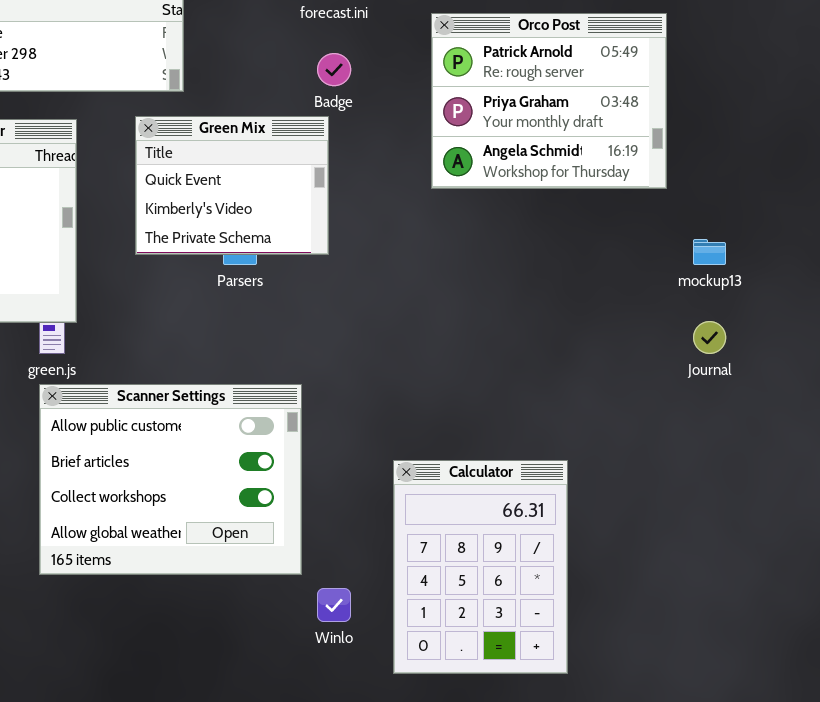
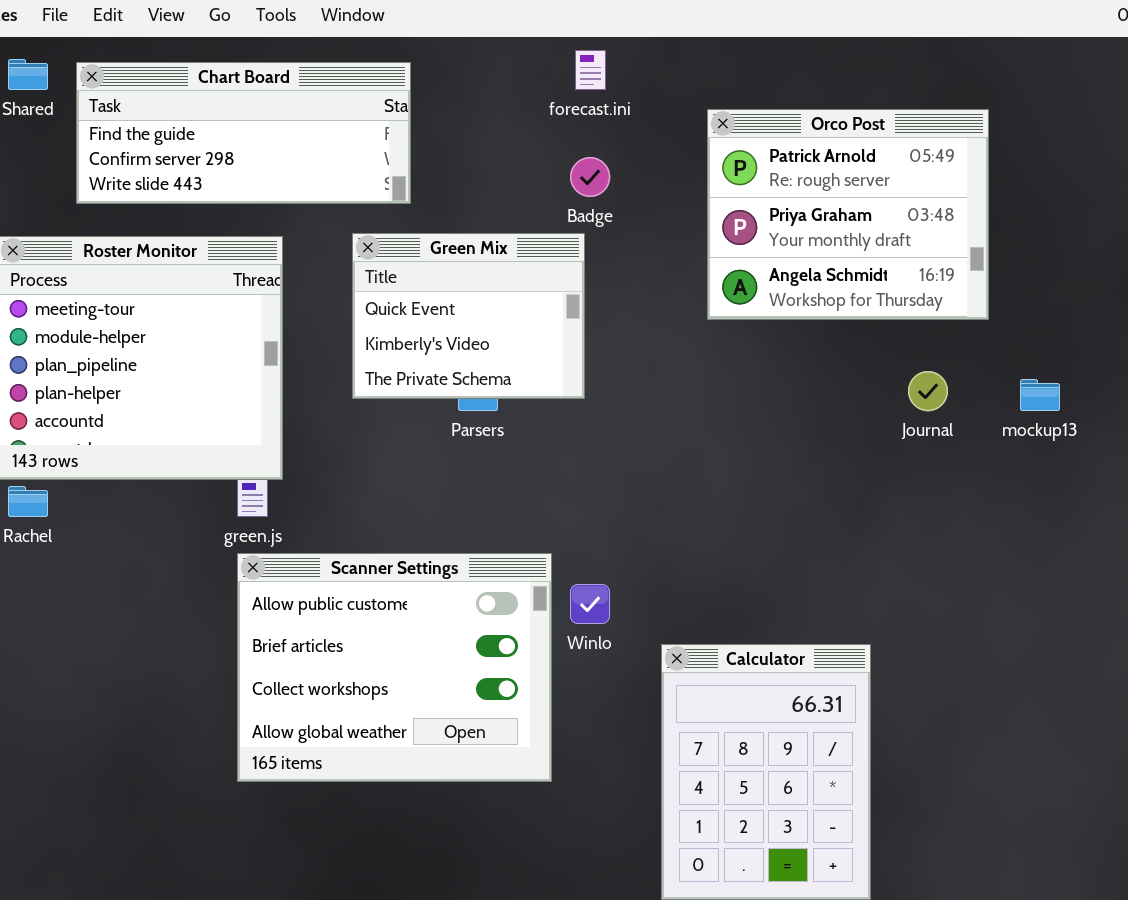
Journal: [693,321,726,354] -> [908,371,948,411], moved
Winlo: [317,588,351,622] -> [570,584,610,624], moved

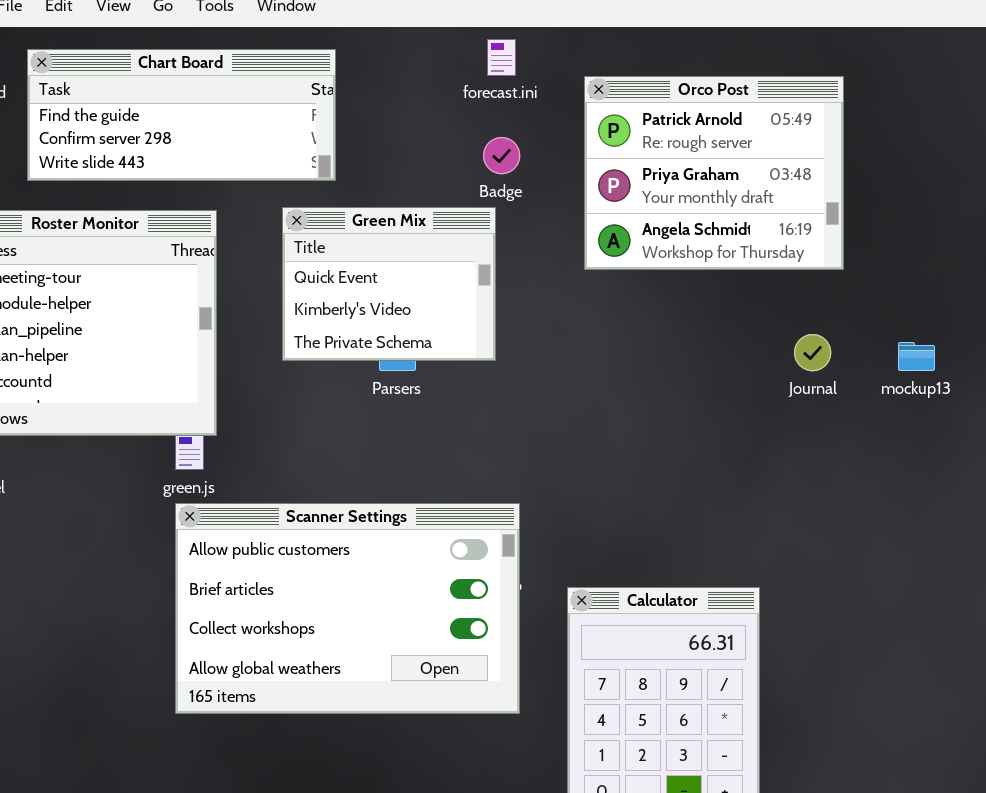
Orco Post: [707,109,989,320] -> [584,76,844,270], moved
Scanner Settings: [237,553,552,782] -> [175,503,520,714], resized

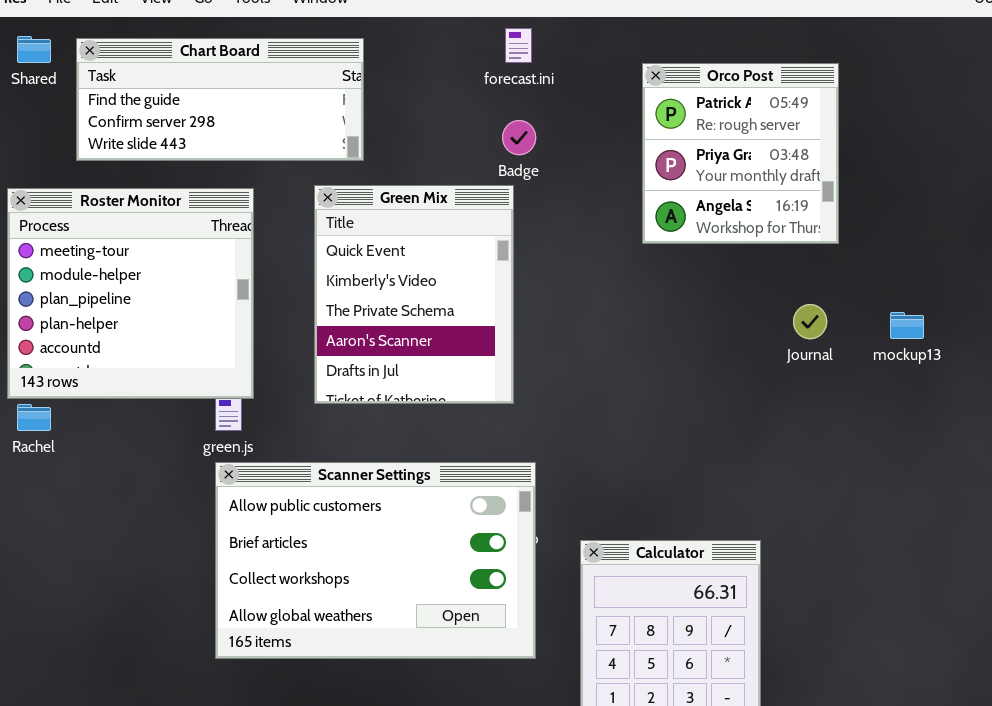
Orco Post: [584,76,844,270] -> [642,63,839,244], resized
Green Mix: [282,207,496,361] -> [314,185,514,404], resized

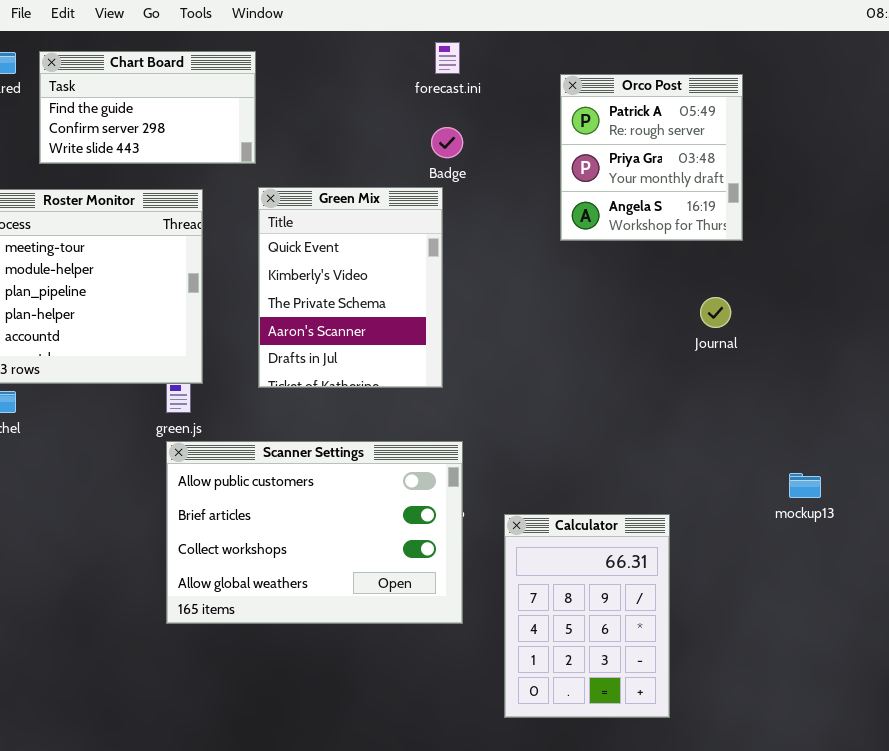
Chart Board: [76,38,364,161] -> [39,51,256,164], resized
mockup13: [890,312,924,339] -> [789,473,821,498], moved

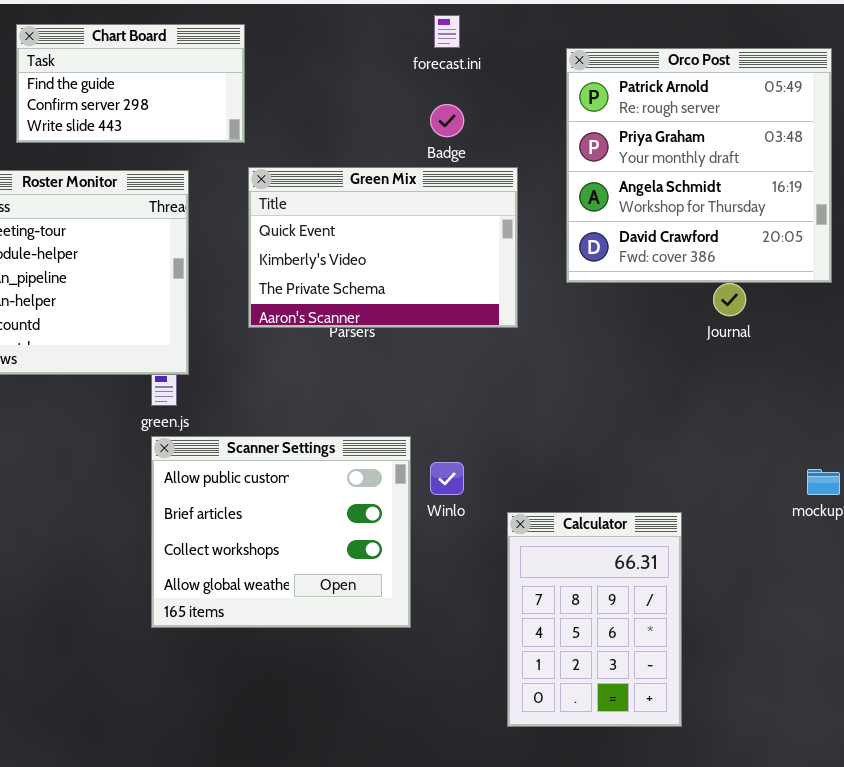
Orco Post: [560,74,743,241] -> [566,48,832,283], resized
Green Mix: [258,187,443,388] -> [248,167,518,328], resized
Scanner Settings: [166,441,463,624] -> [151,436,411,628], resized

